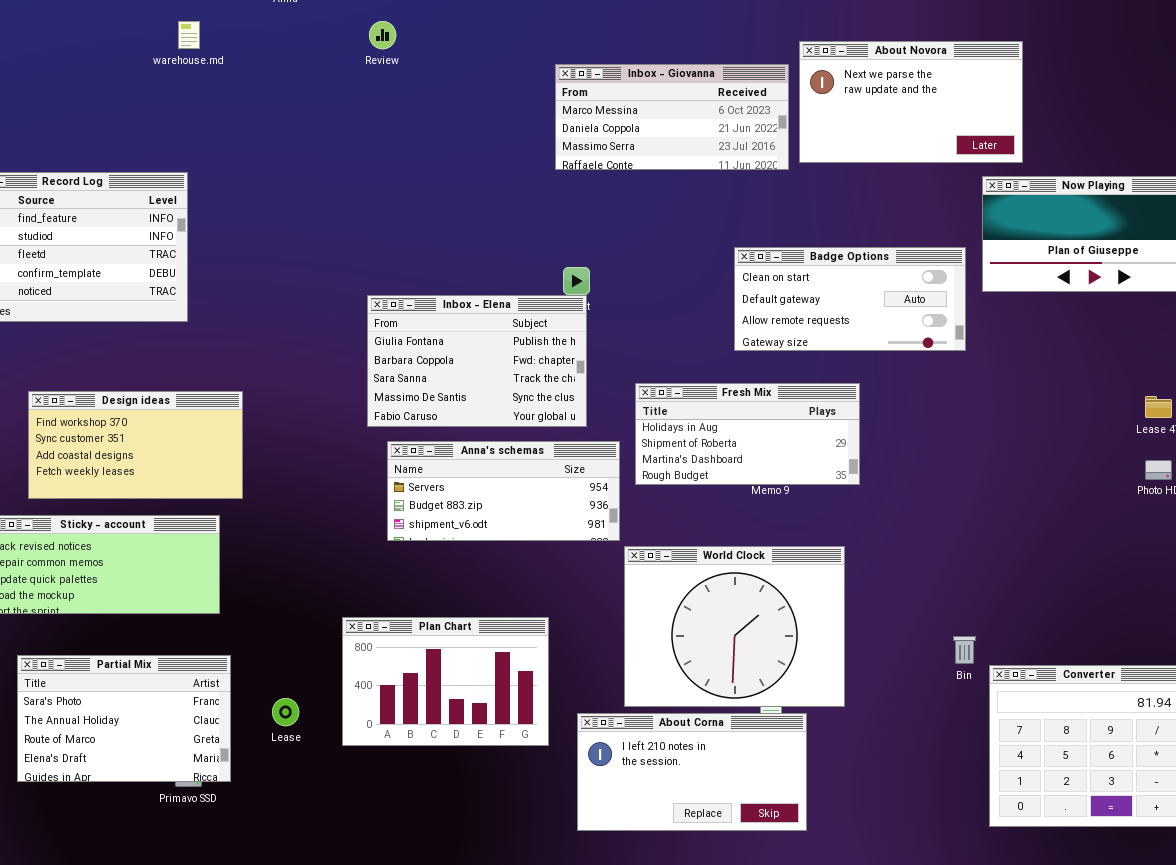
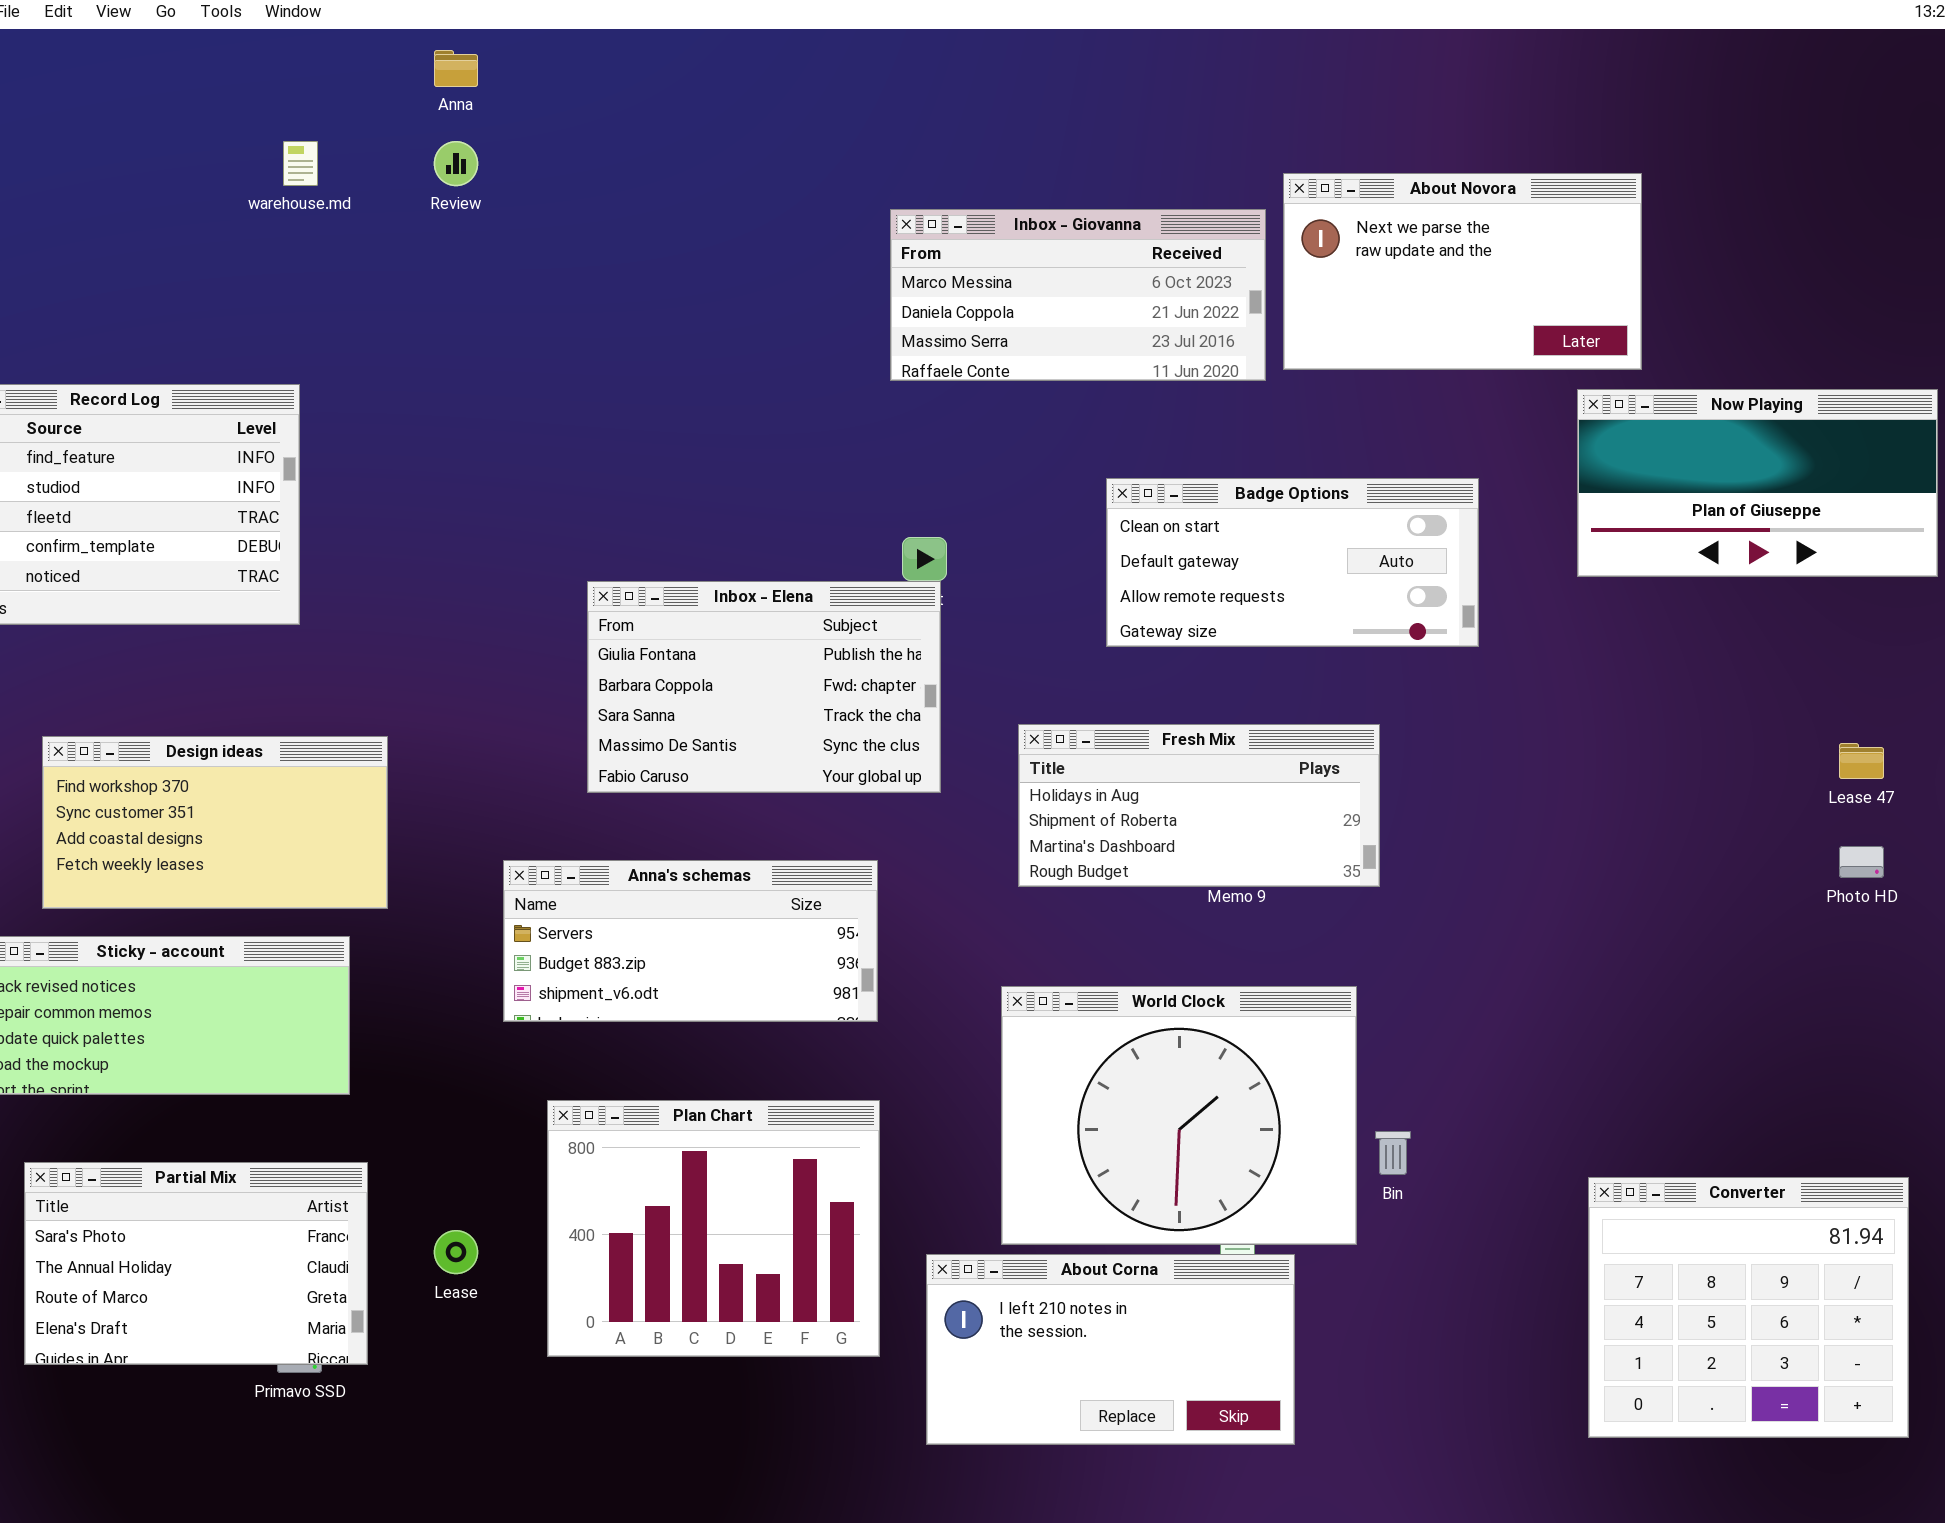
Review: [369,21,396,49] -> [434,141,478,186], moved
Badge Options: [734,247,966,351] -> [1106,478,1479,647], moved
Anna's schemas: [387,441,620,541] -> [503,860,878,1022], moved
Plan Chart: [342,617,549,746] -> [547,1100,880,1357], resized
Bin: [953,636,976,664] -> [1375,1131,1411,1175], moved

